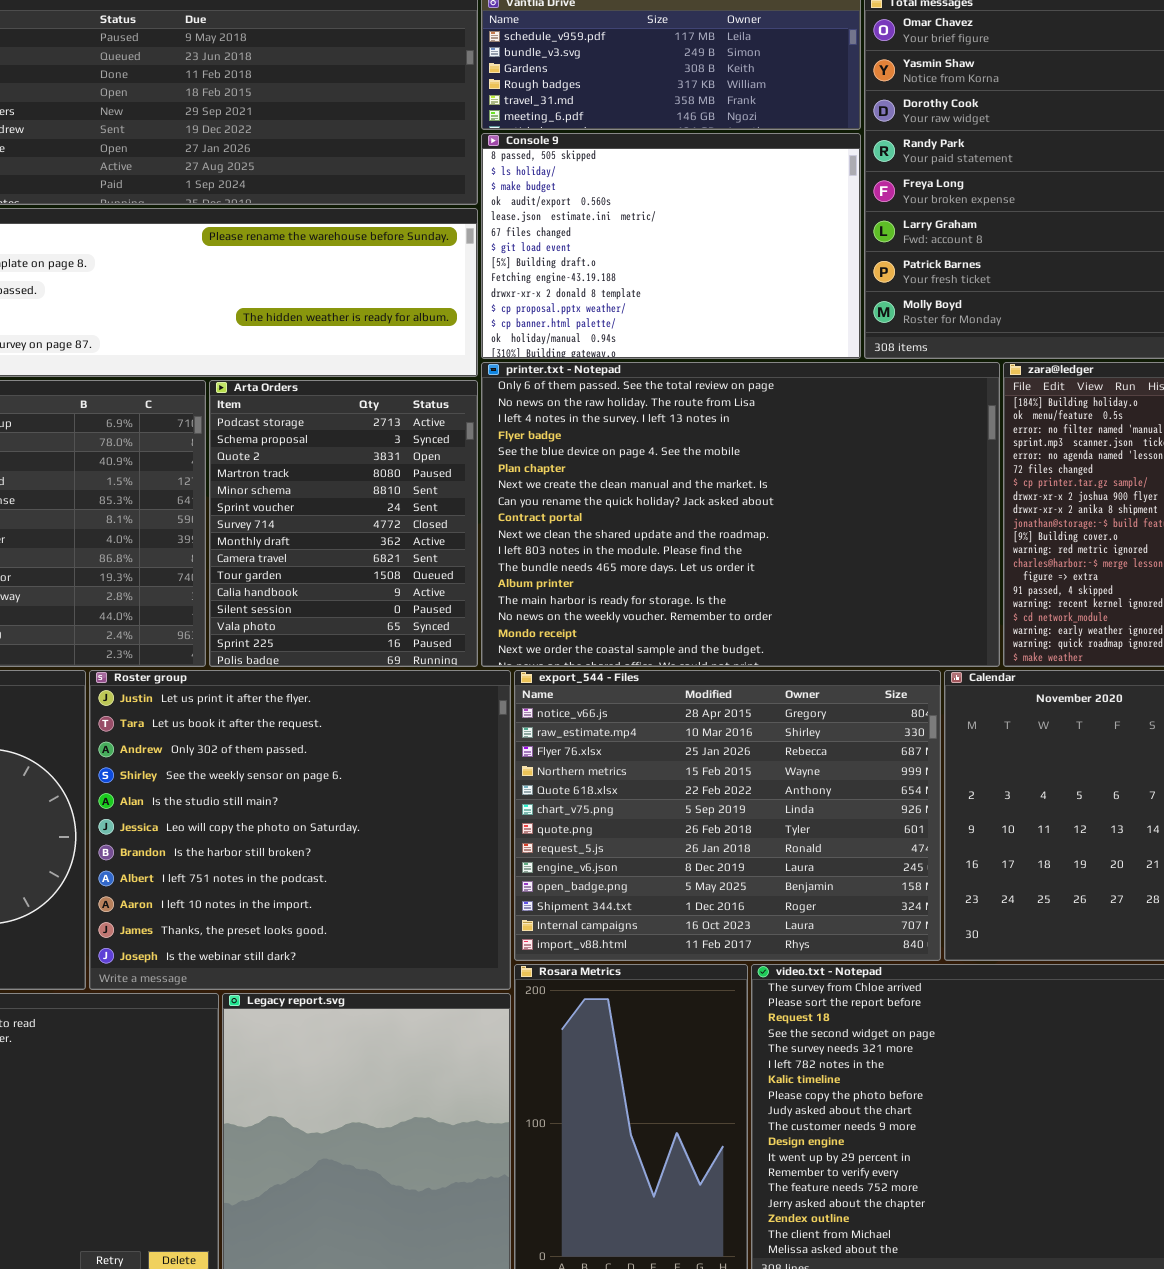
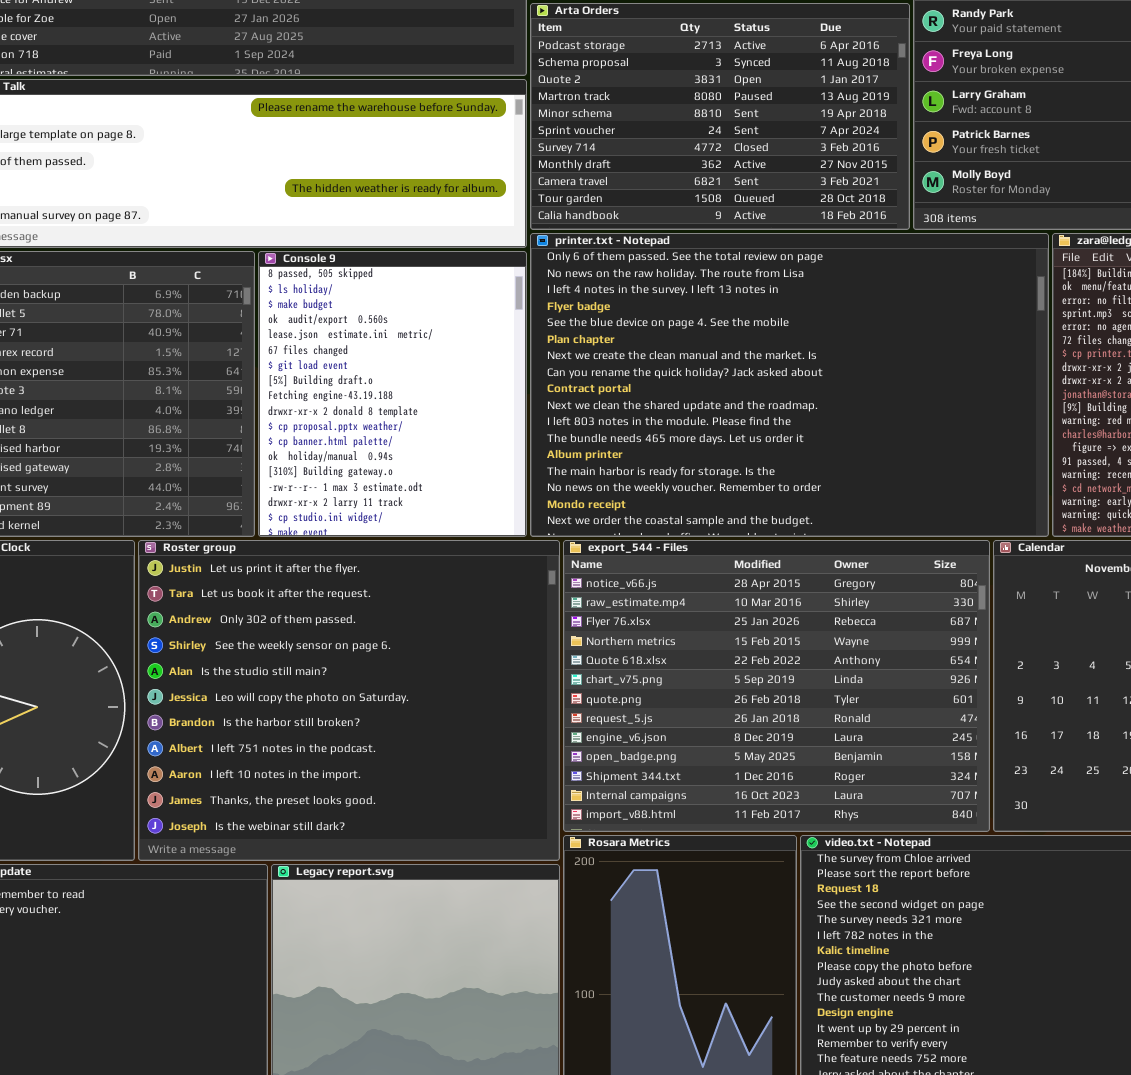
Console 9: [481,133,861,359] -> [258,251,527,537], moved, resized
Arta Orders: [209,380,478,667] -> [530,3,910,230], moved, resized

